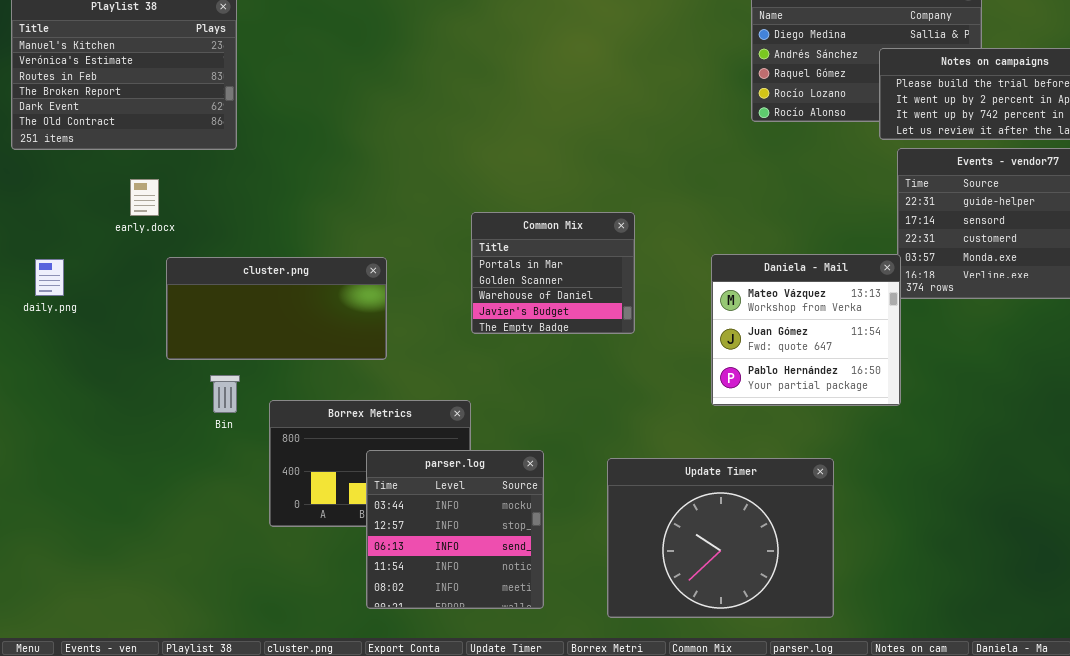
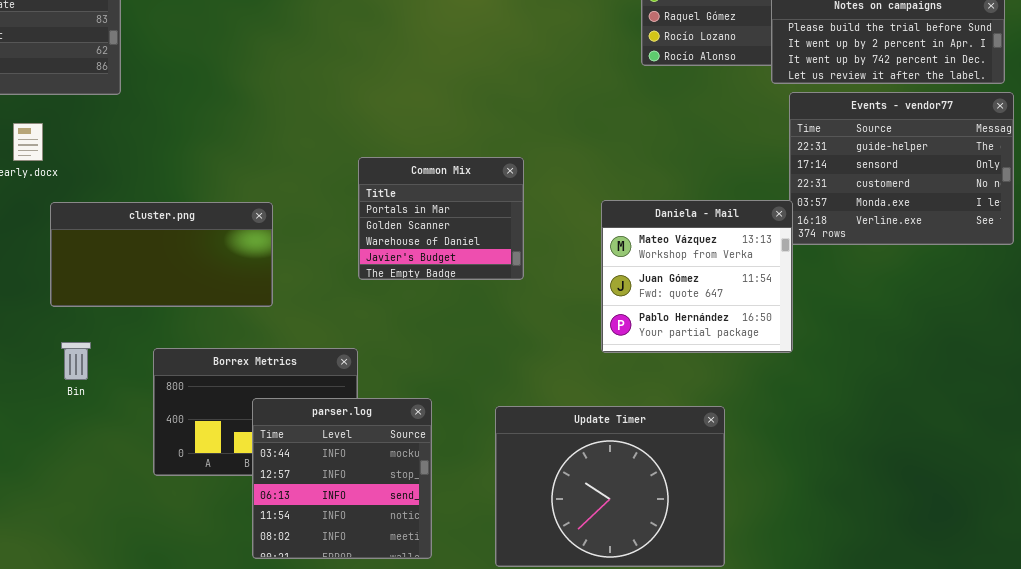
Bin: [210,375,240,413] -> [61,342,91,380], moved

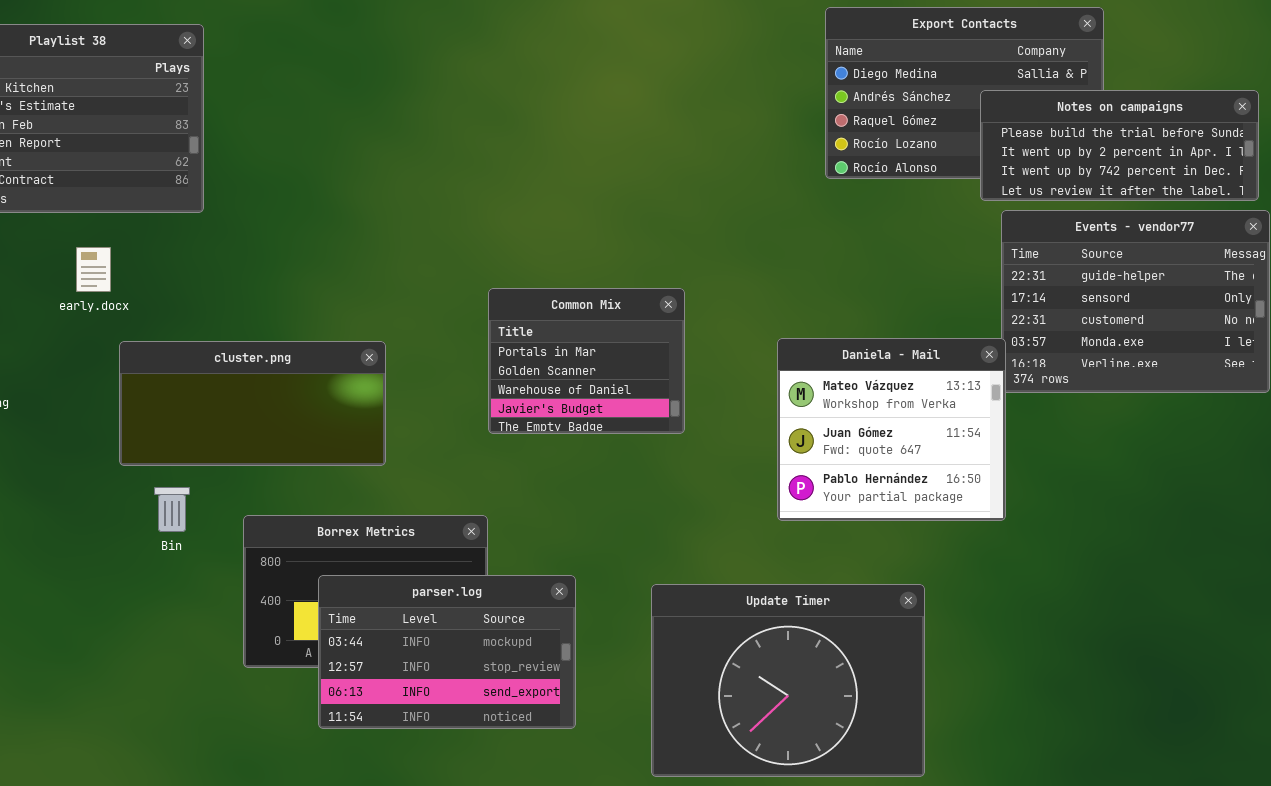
Bin: [61,342,91,380] -> [154,487,190,532], moved
parser.log: [252,398,432,559] -> [318,575,576,729], resized

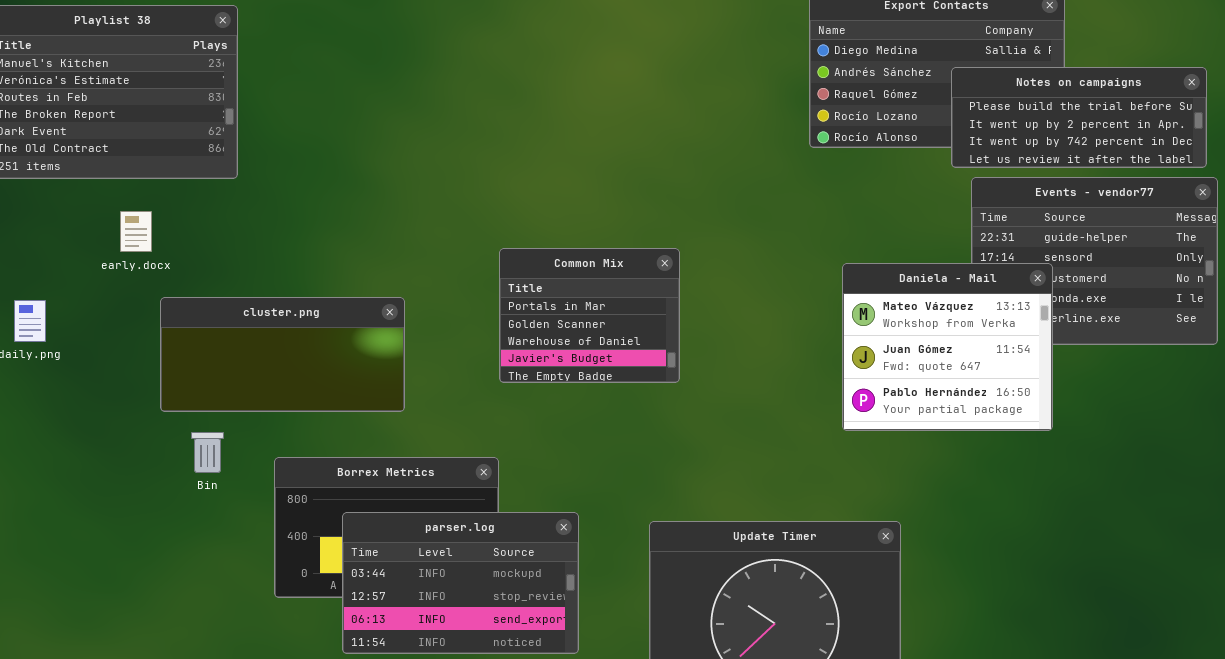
Daniela - Mail: [777,338,1006,521] -> [842,263,1053,431], moved

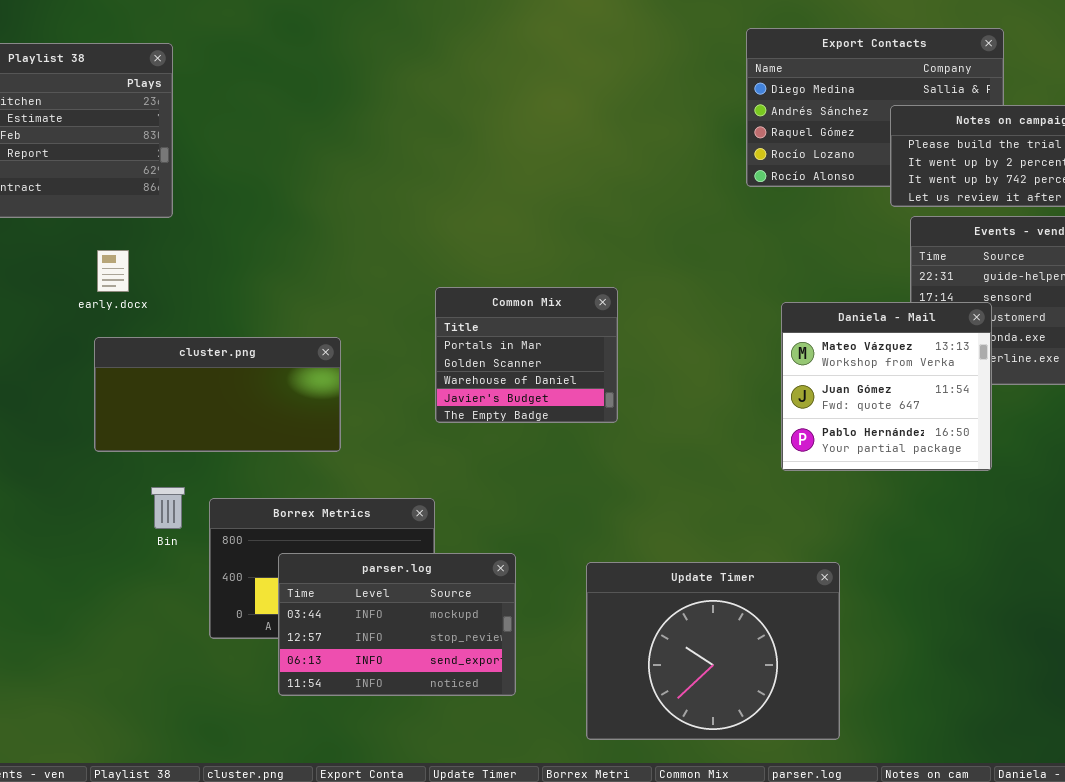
early.docx: [120,211,152,252] -> [97,250,129,292], moved
Bin: [191,432,224,473] -> [151,487,185,529], moved

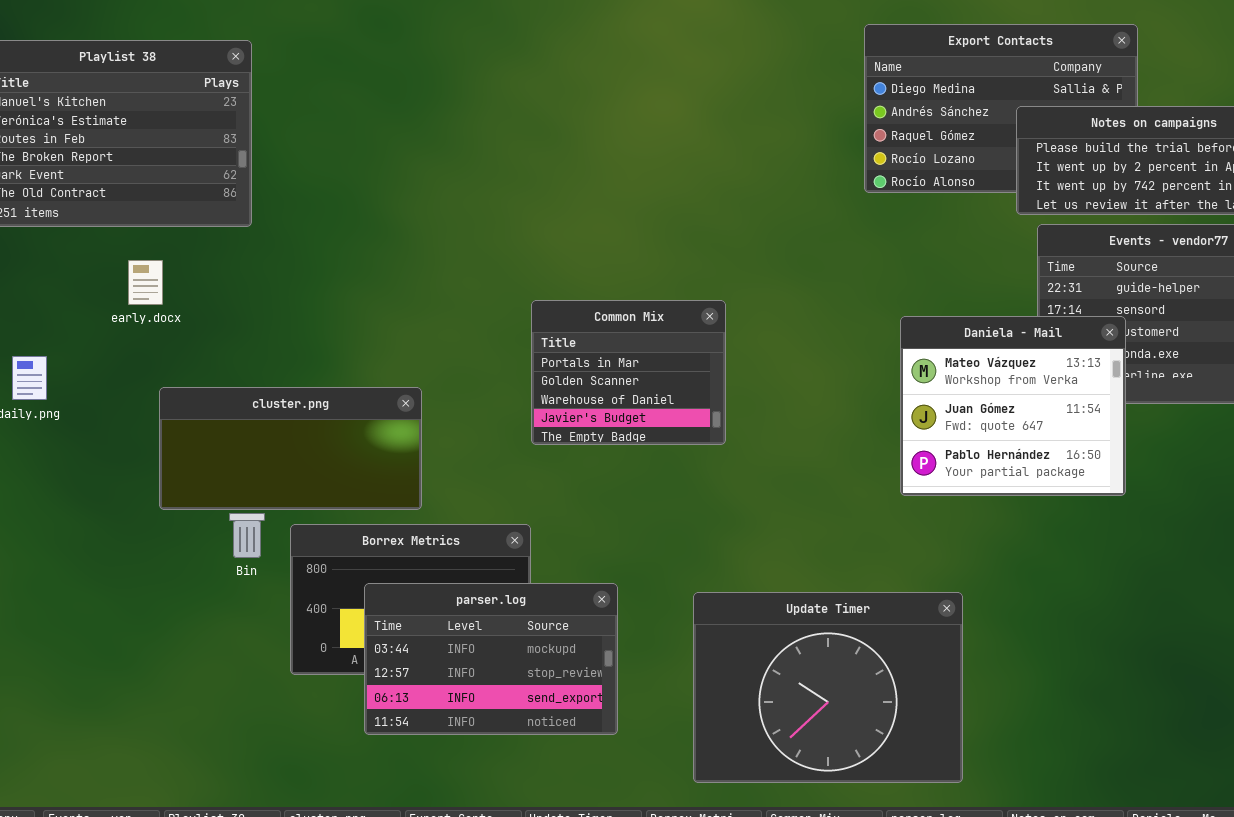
early.docx: [97,250,129,292] -> [128,260,163,305], moved
cluster.png: [94,337,341,452] -> [159,387,422,510], moved

